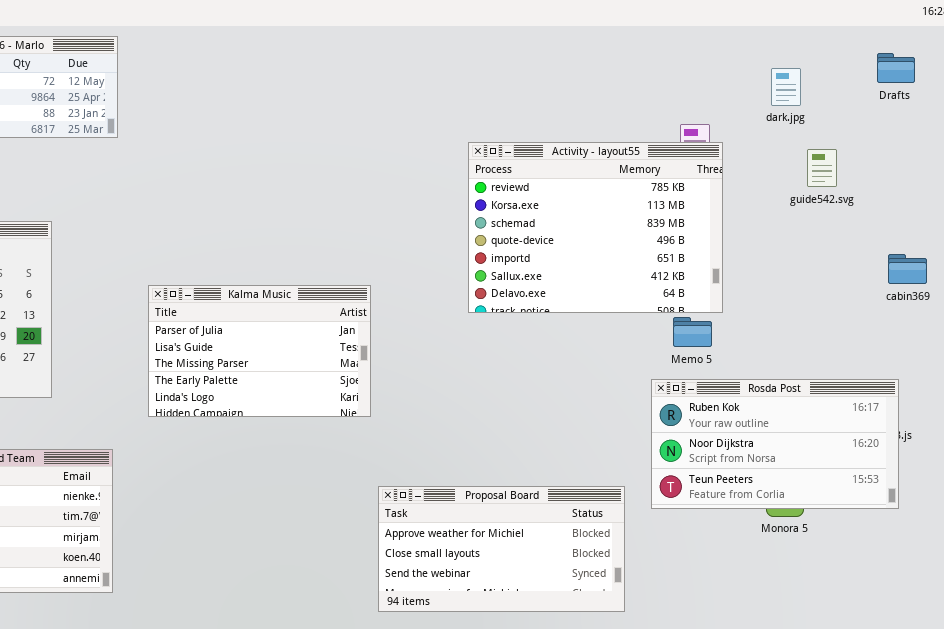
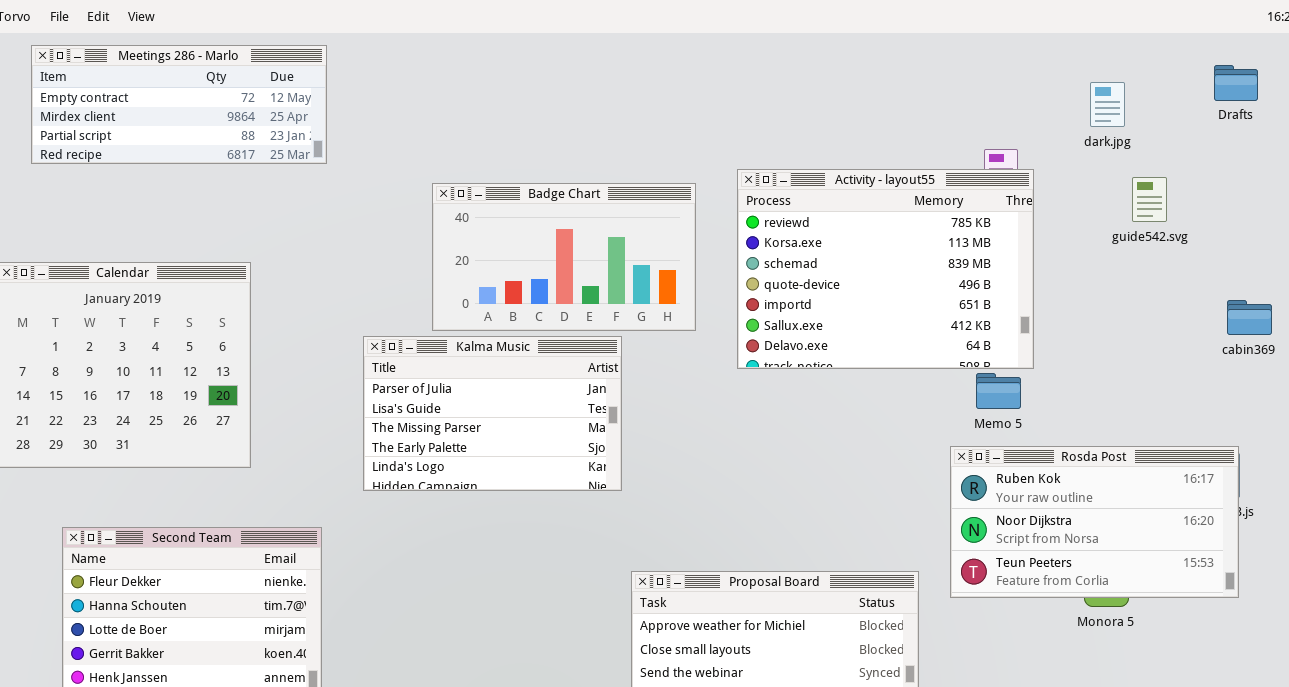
Badge Chart: none -> [432,183,696,331], opened

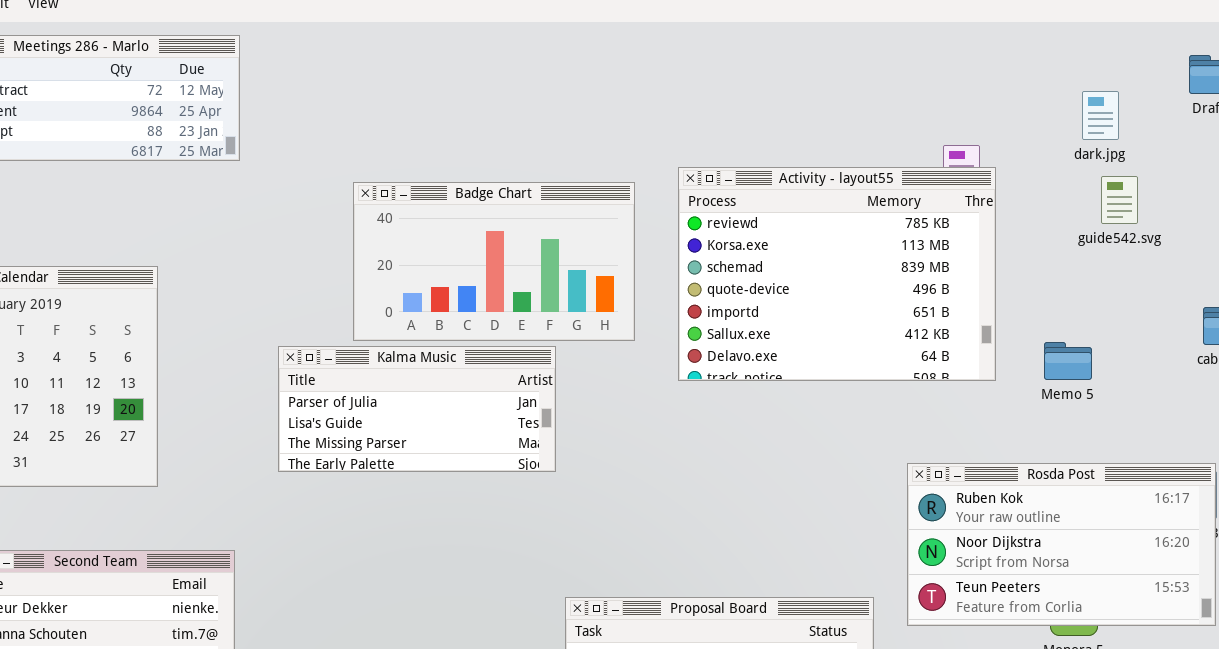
dark.jpg: [1090,82,1125,127] -> [1082,91,1119,140], moved
Kalma Music: [363,336,622,491] -> [278,346,556,472], resized
Memo 5: [976,373,1021,409] -> [1044,342,1092,380], moved

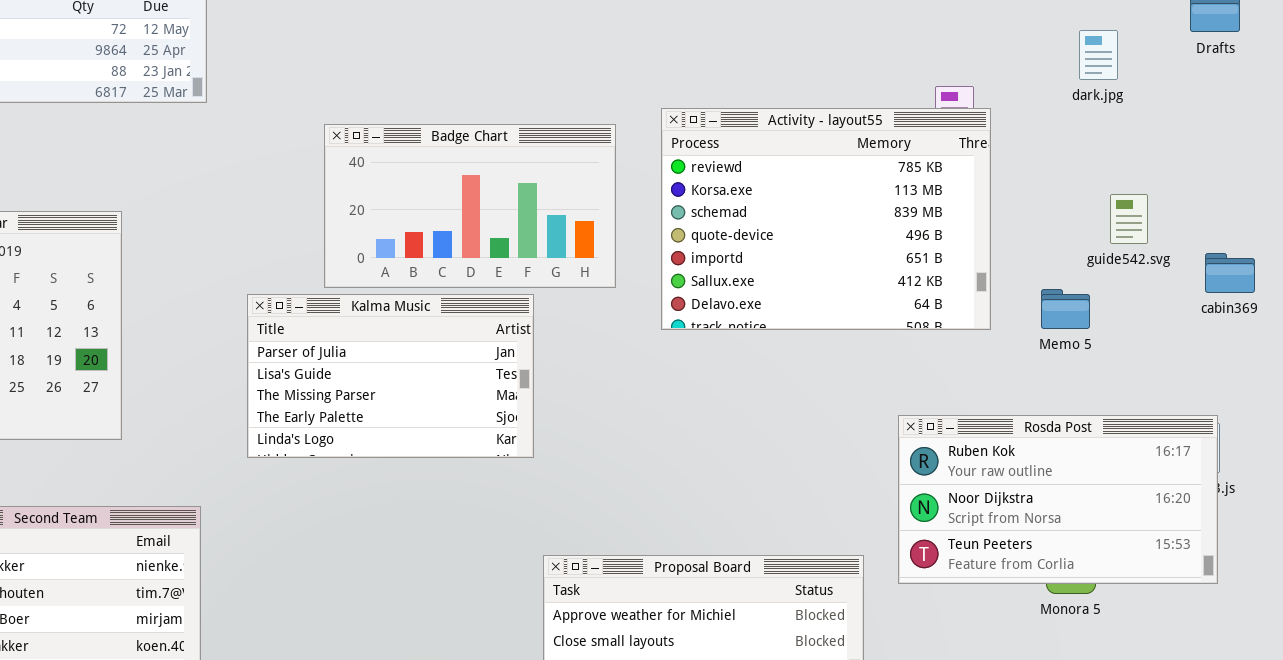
guide542.svg: [1101,176,1138,224] -> [1110,194,1148,244], moved
Kalma Music: [278,346,556,472] -> [247,294,534,458], resized

